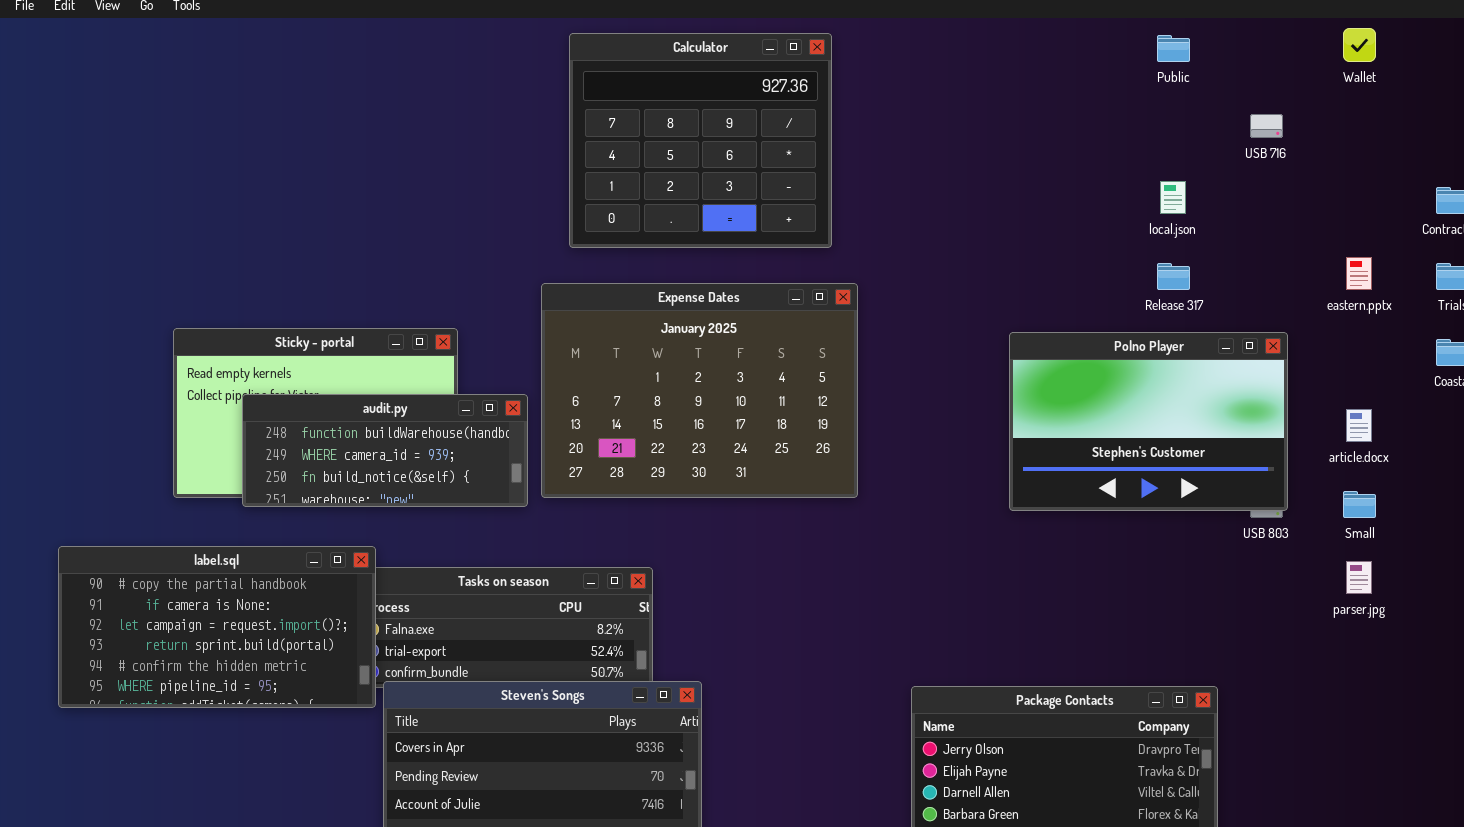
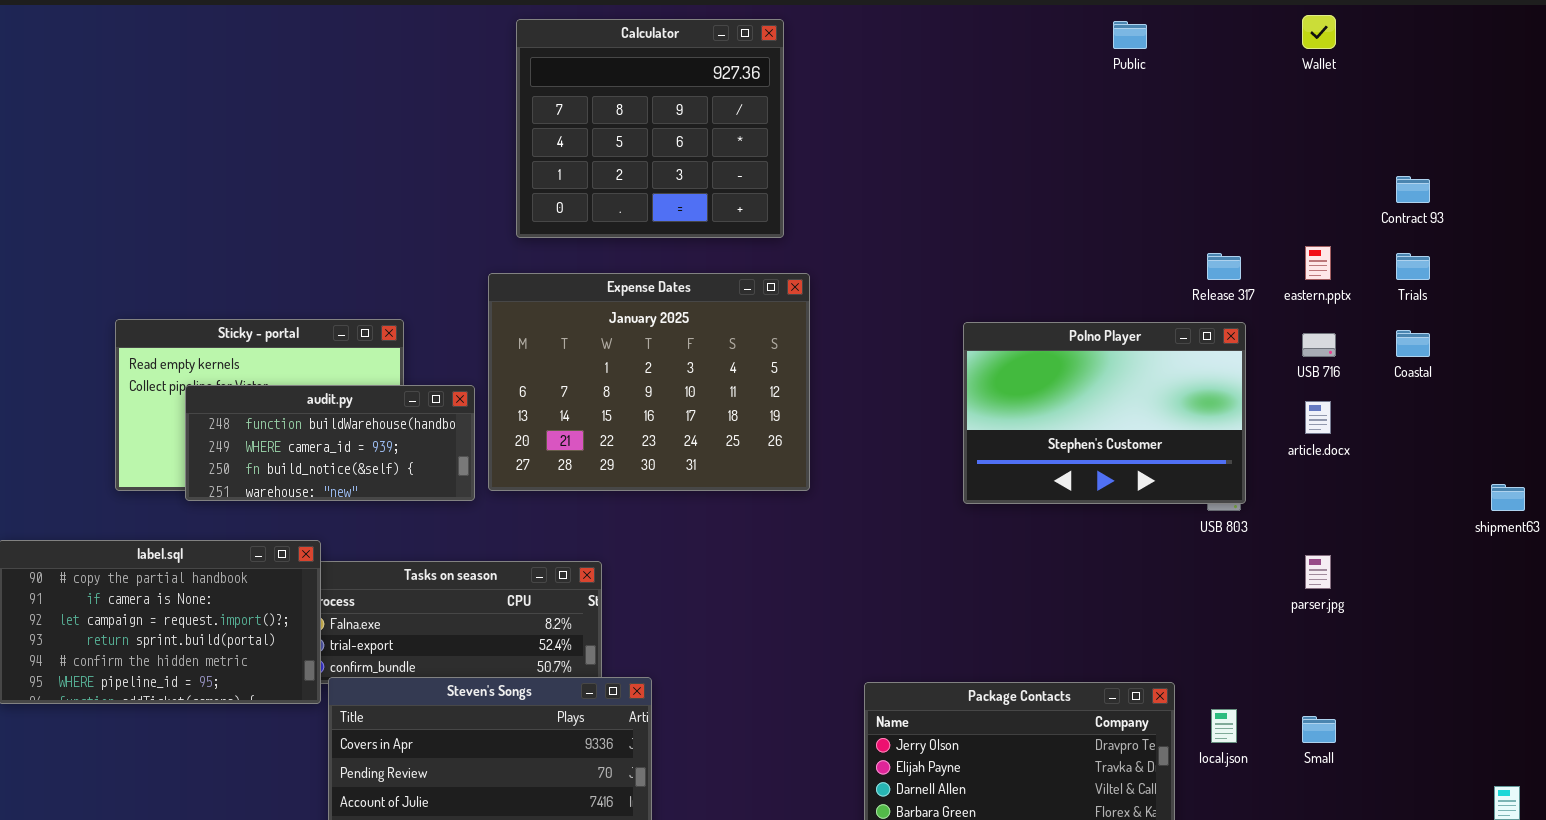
USB 716: [1250,114,1283,138] -> [1302,333,1336,357], moved
local.json: [1160,181,1186,214] -> [1211,709,1237,743], moved
Release 317: [1157,263,1190,290] -> [1207,253,1241,280], moved
Small: [1343,491,1376,518] -> [1302,716,1336,743], moved

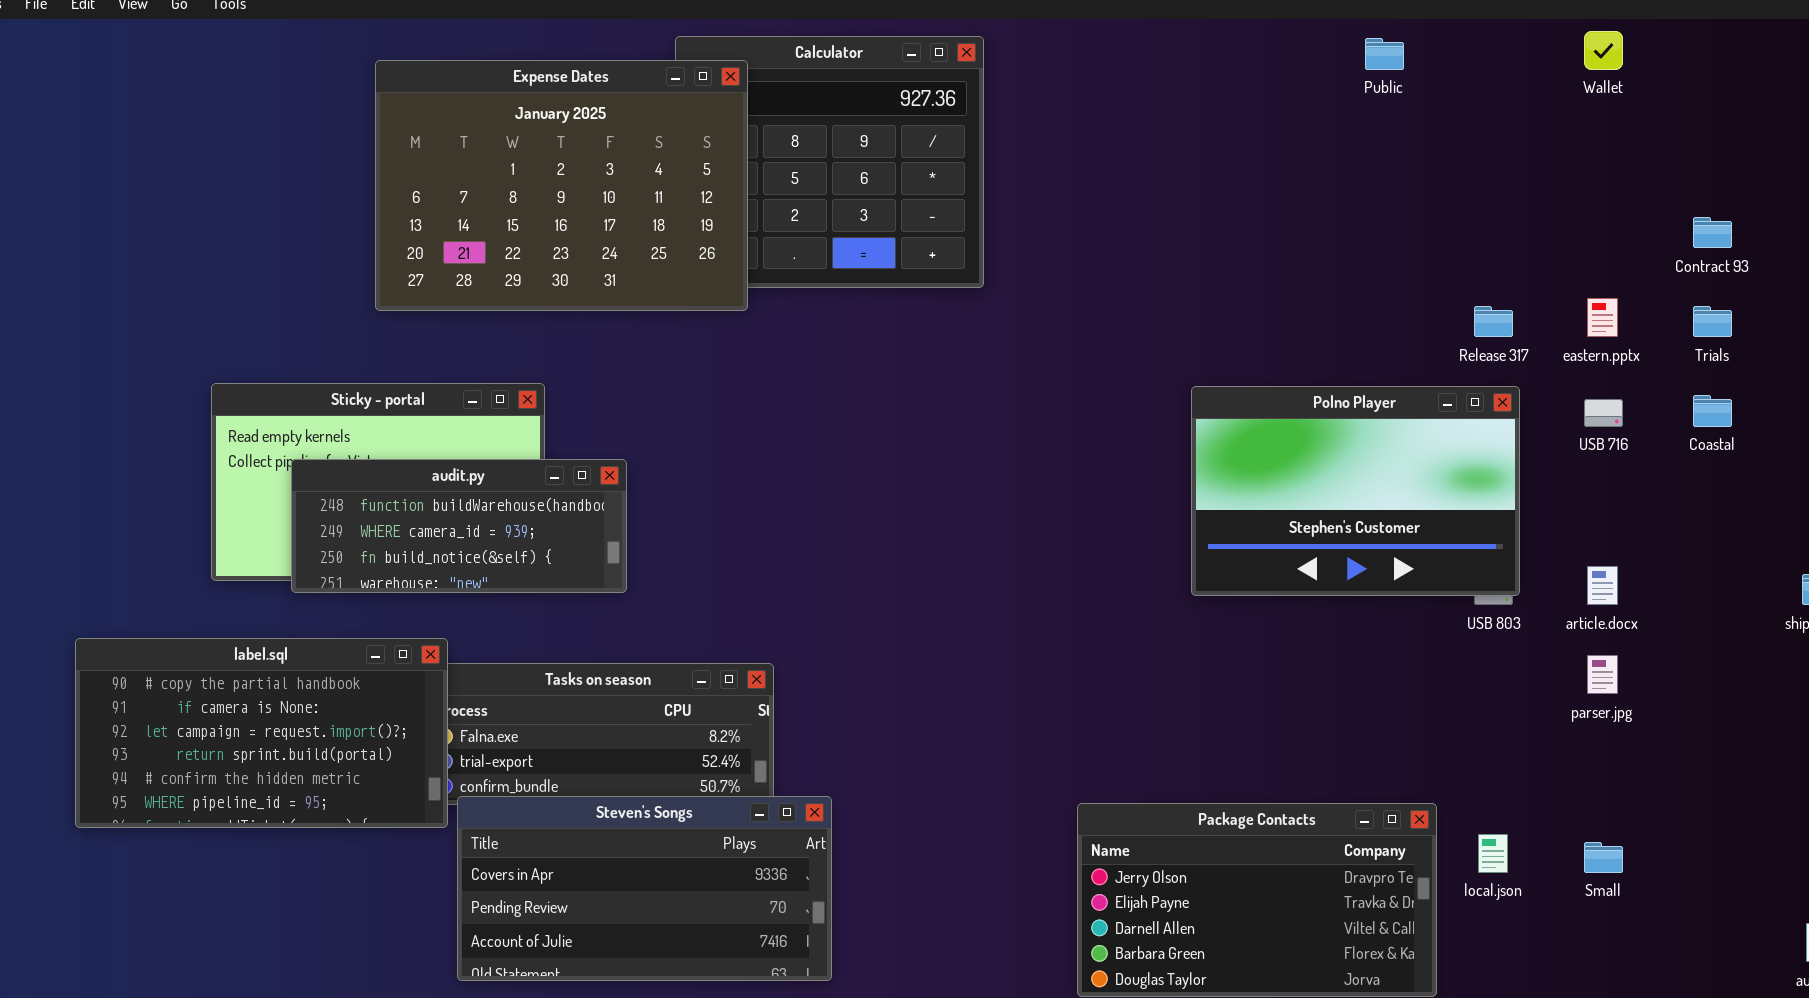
Expense Dates: [488,273,810,491] -> [375,60,748,311], moved
article.docx: [1305,401,1331,434] -> [1587,566,1618,605], moved

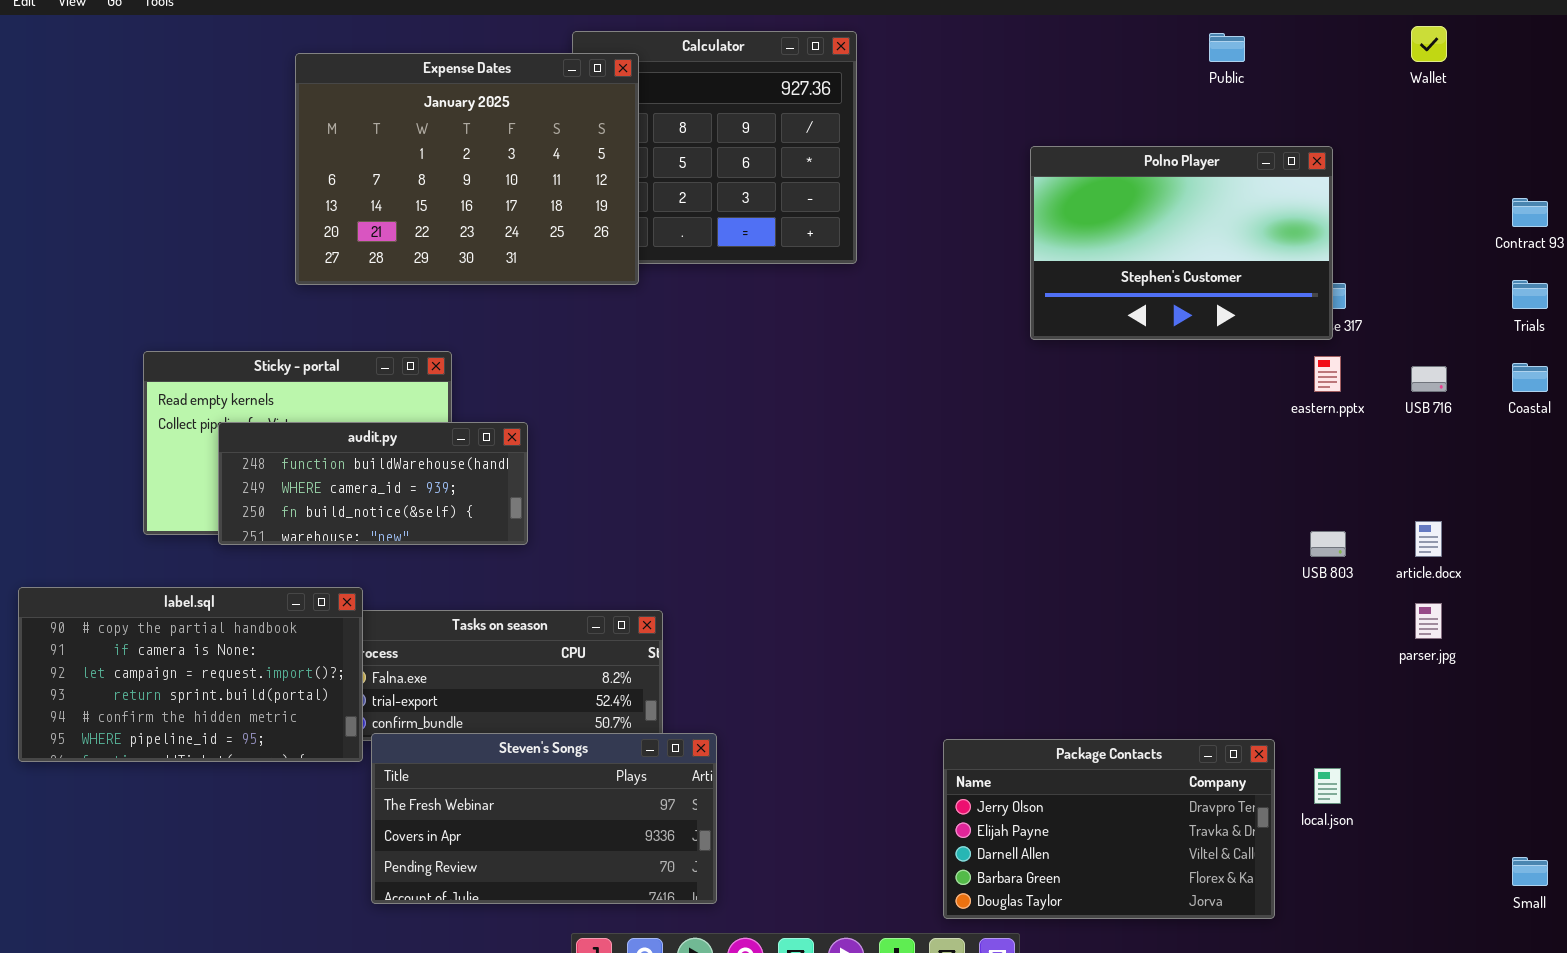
eastern.pptx: [1587,298,1618,337] -> [1314,356,1341,392], moved
Polno Player: [1191,386,1520,596] -> [1030,146,1333,340], moved
Steven's Songs: [457,796,832,981] -> [371,733,717,904], scrolled up 1 row
Small: [1584,842,1623,873] -> [1512,857,1548,886], moved

